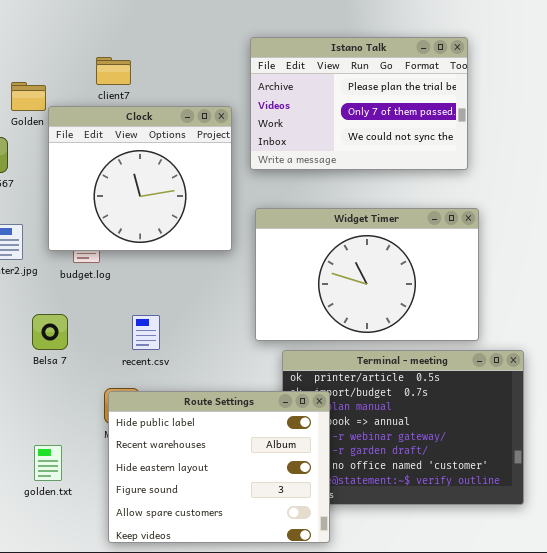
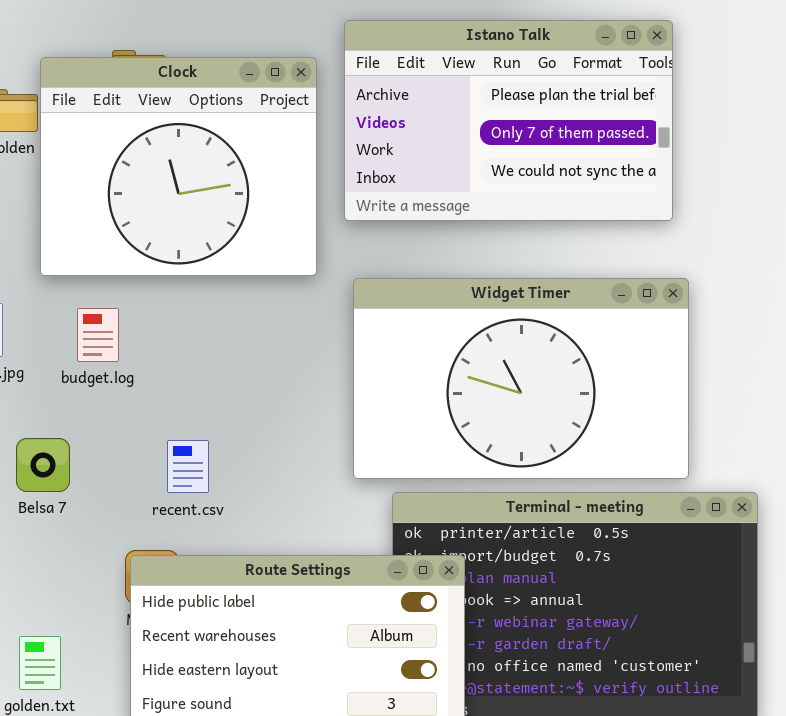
Clock: [48,106,232,251] -> [40,57,317,276], moved

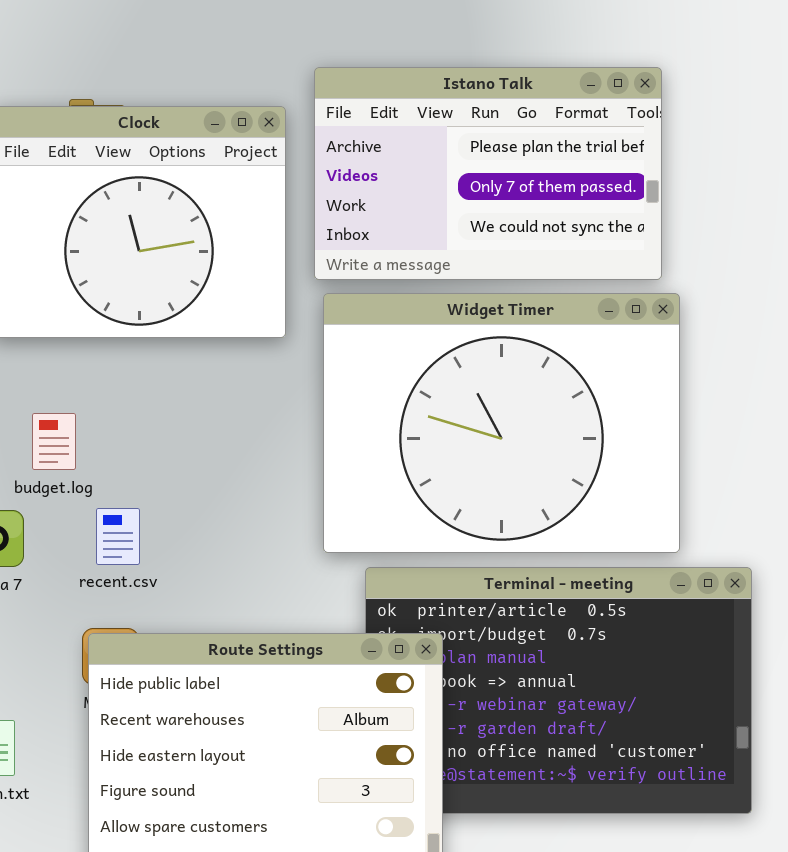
Widget Timer: [353,278,689,479] -> [323,293,680,553], resized
budget.log: [77,308,119,362] -> [32,413,76,470], moved
recent.csv: [167,440,209,493] -> [96,508,140,565], moved

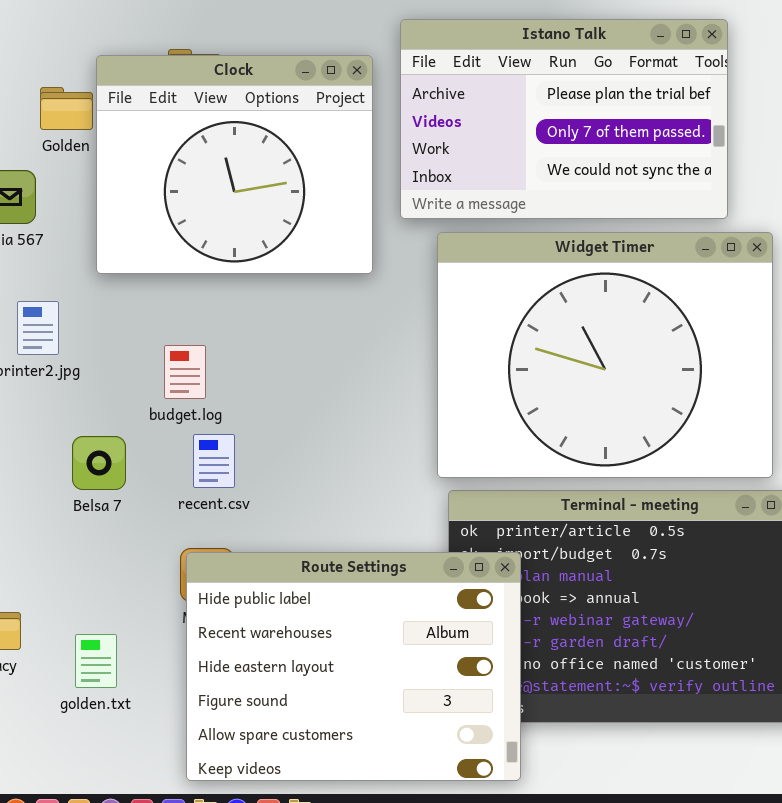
Widget Timer: [323,293,680,553] -> [437,232,773,478], moved
budget.log: [32,413,76,470] -> [164,345,206,399], moved

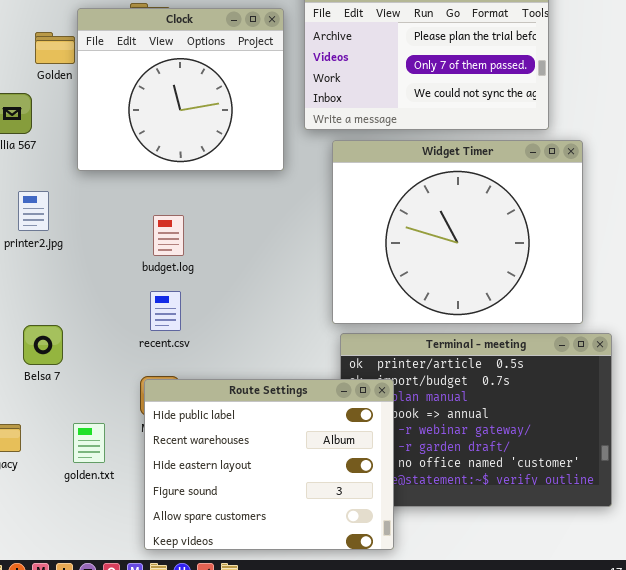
budget.log: [164,345,206,399] -> [153,215,184,256], moved
Belsa 7: [72,436,126,490] -> [23,325,63,365], moved
golden.txt: [75,634,117,688] -> [73,423,105,463], moved

